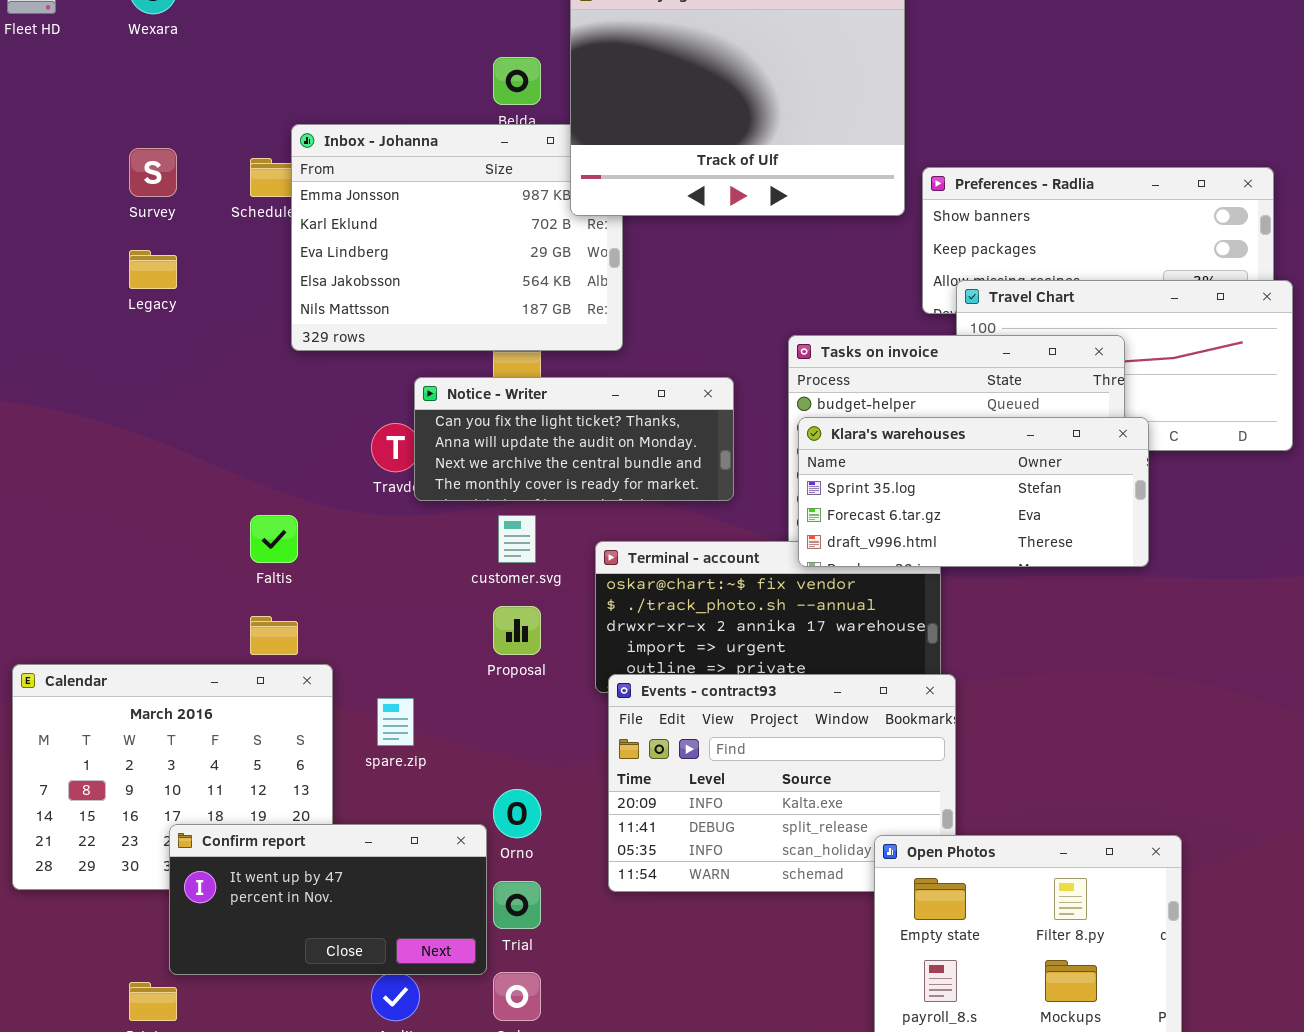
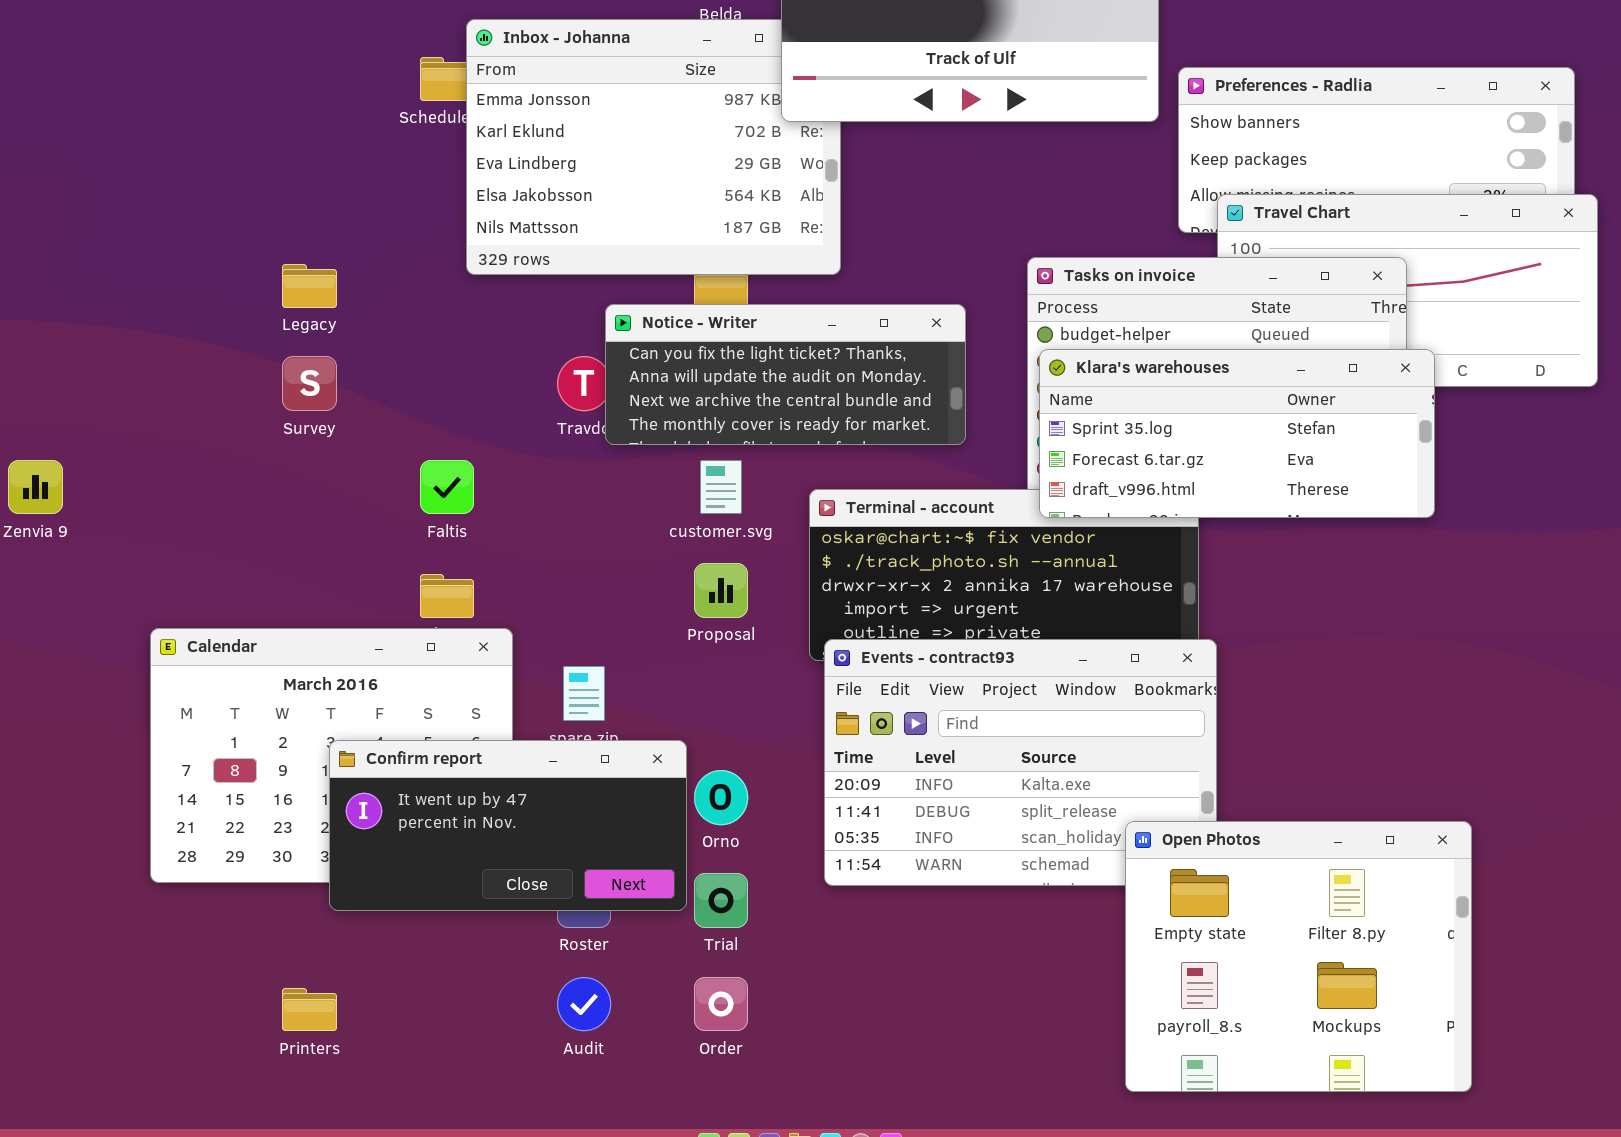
Survey: [129,148,177,197] -> [282,356,337,411], moved
Legacy: [129,250,177,289] -> [282,264,337,308], moved
Confirm report: [169,824,487,975] -> [329,740,687,911], moved

